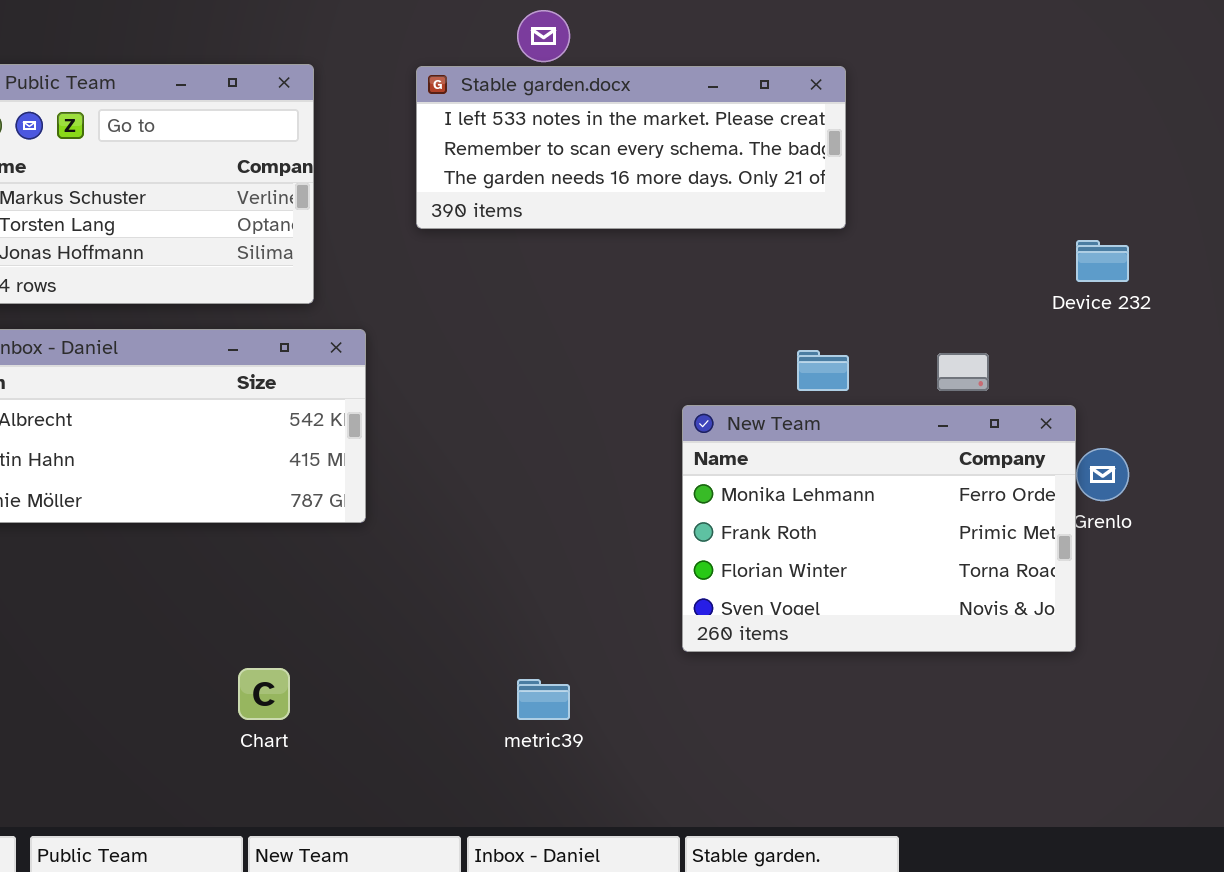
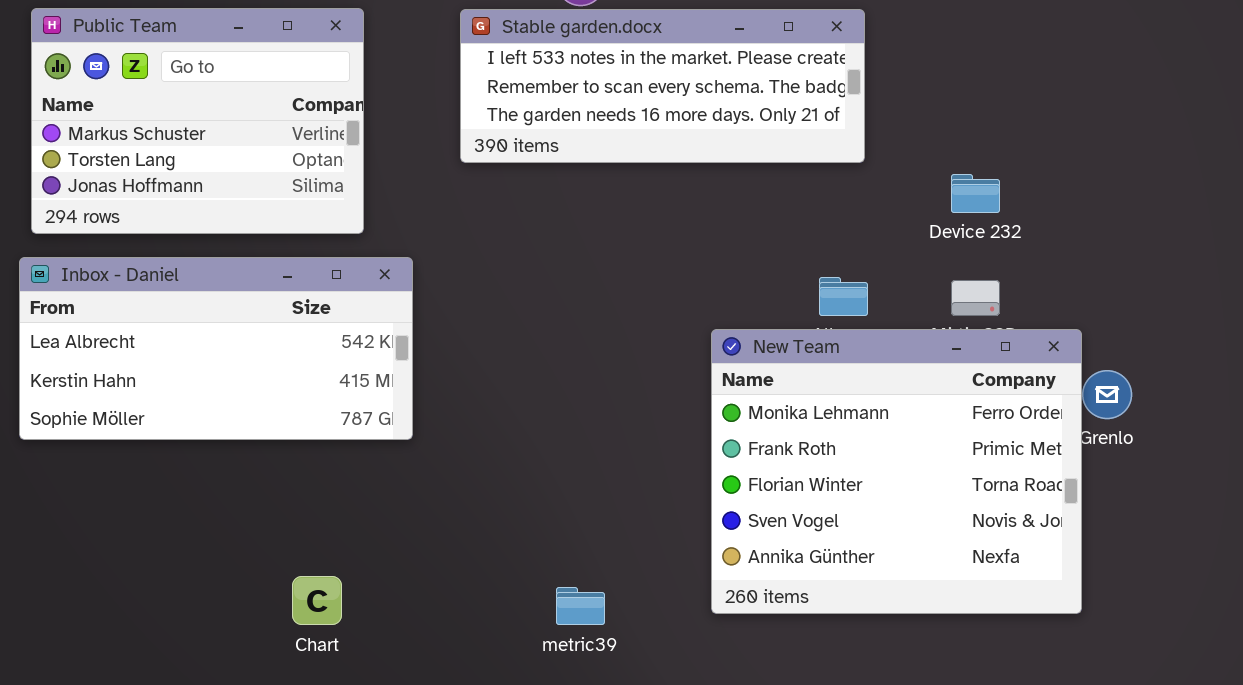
Device 232: [1076,240,1129,282] -> [951,174,1000,213], moved
New Team: [682,405,1076,652] -> [711,329,1082,614], resized

